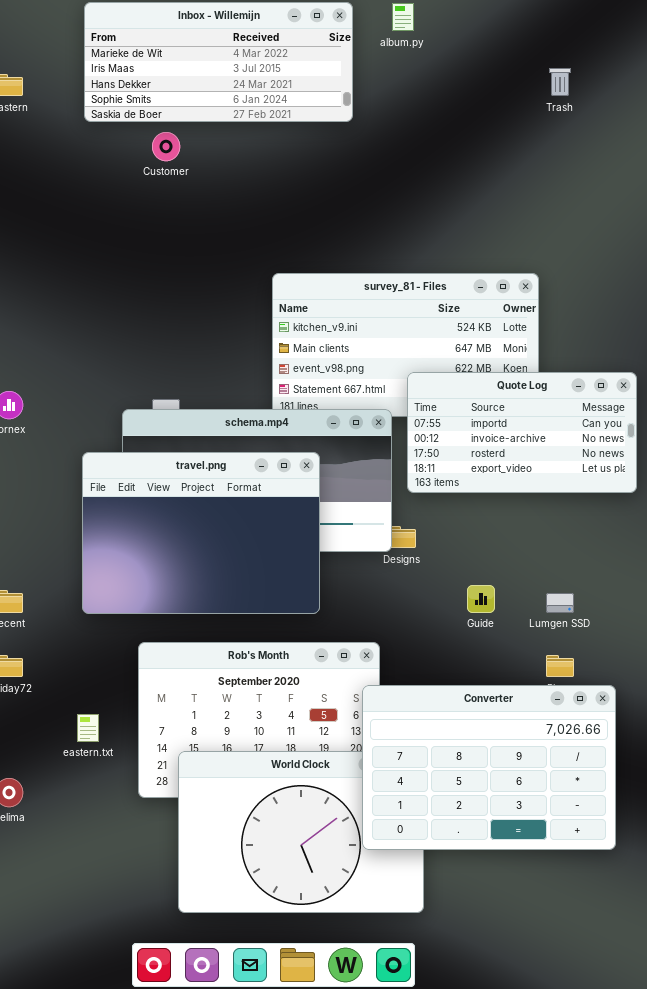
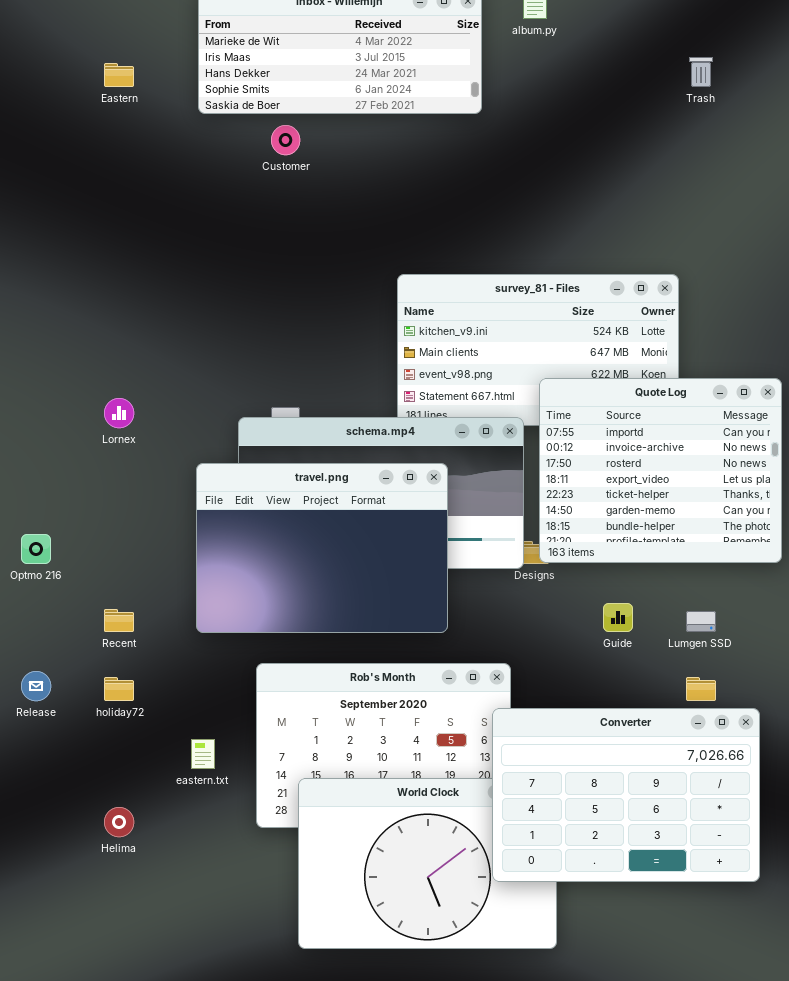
Quote Log: [407,372,637,493] -> [539,378,782,563], resized

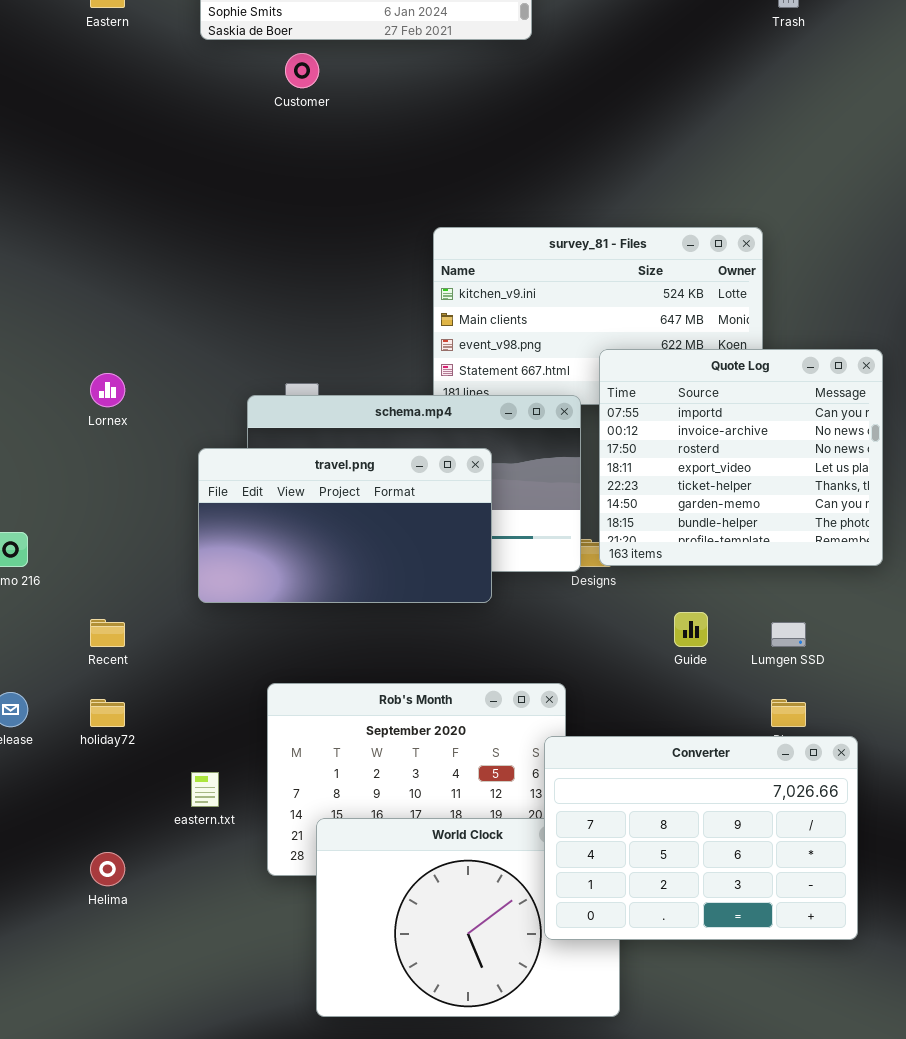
travel.png: [196,463,448,633] -> [198,448,492,603], resized

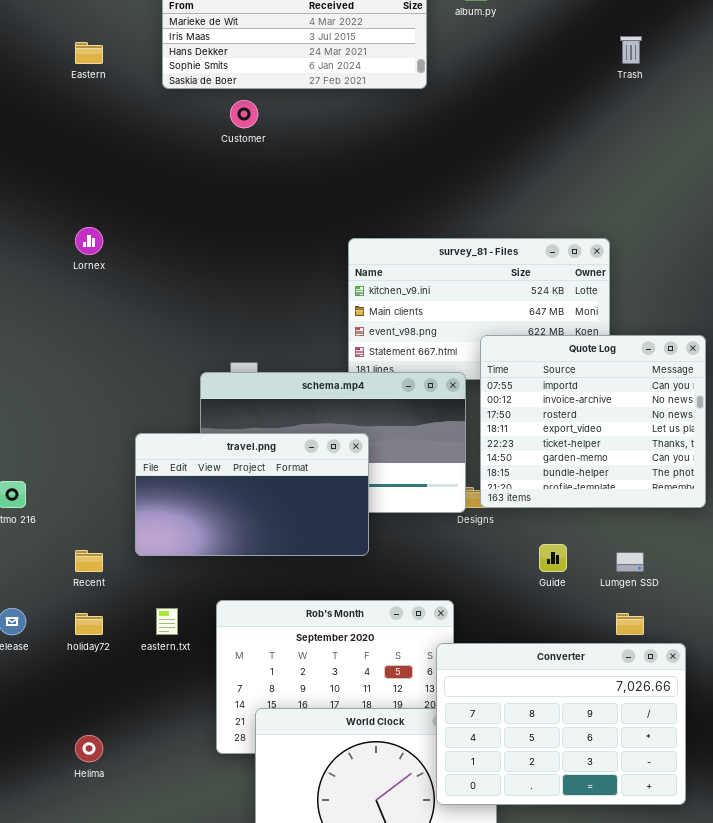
Lornex: [90,373,125,407] -> [75,227,103,255], moved
travel.png: [198,448,492,603] -> [135,433,369,556], moved
eastern.txt: [191,772,219,807] -> [156,608,178,635], moved

